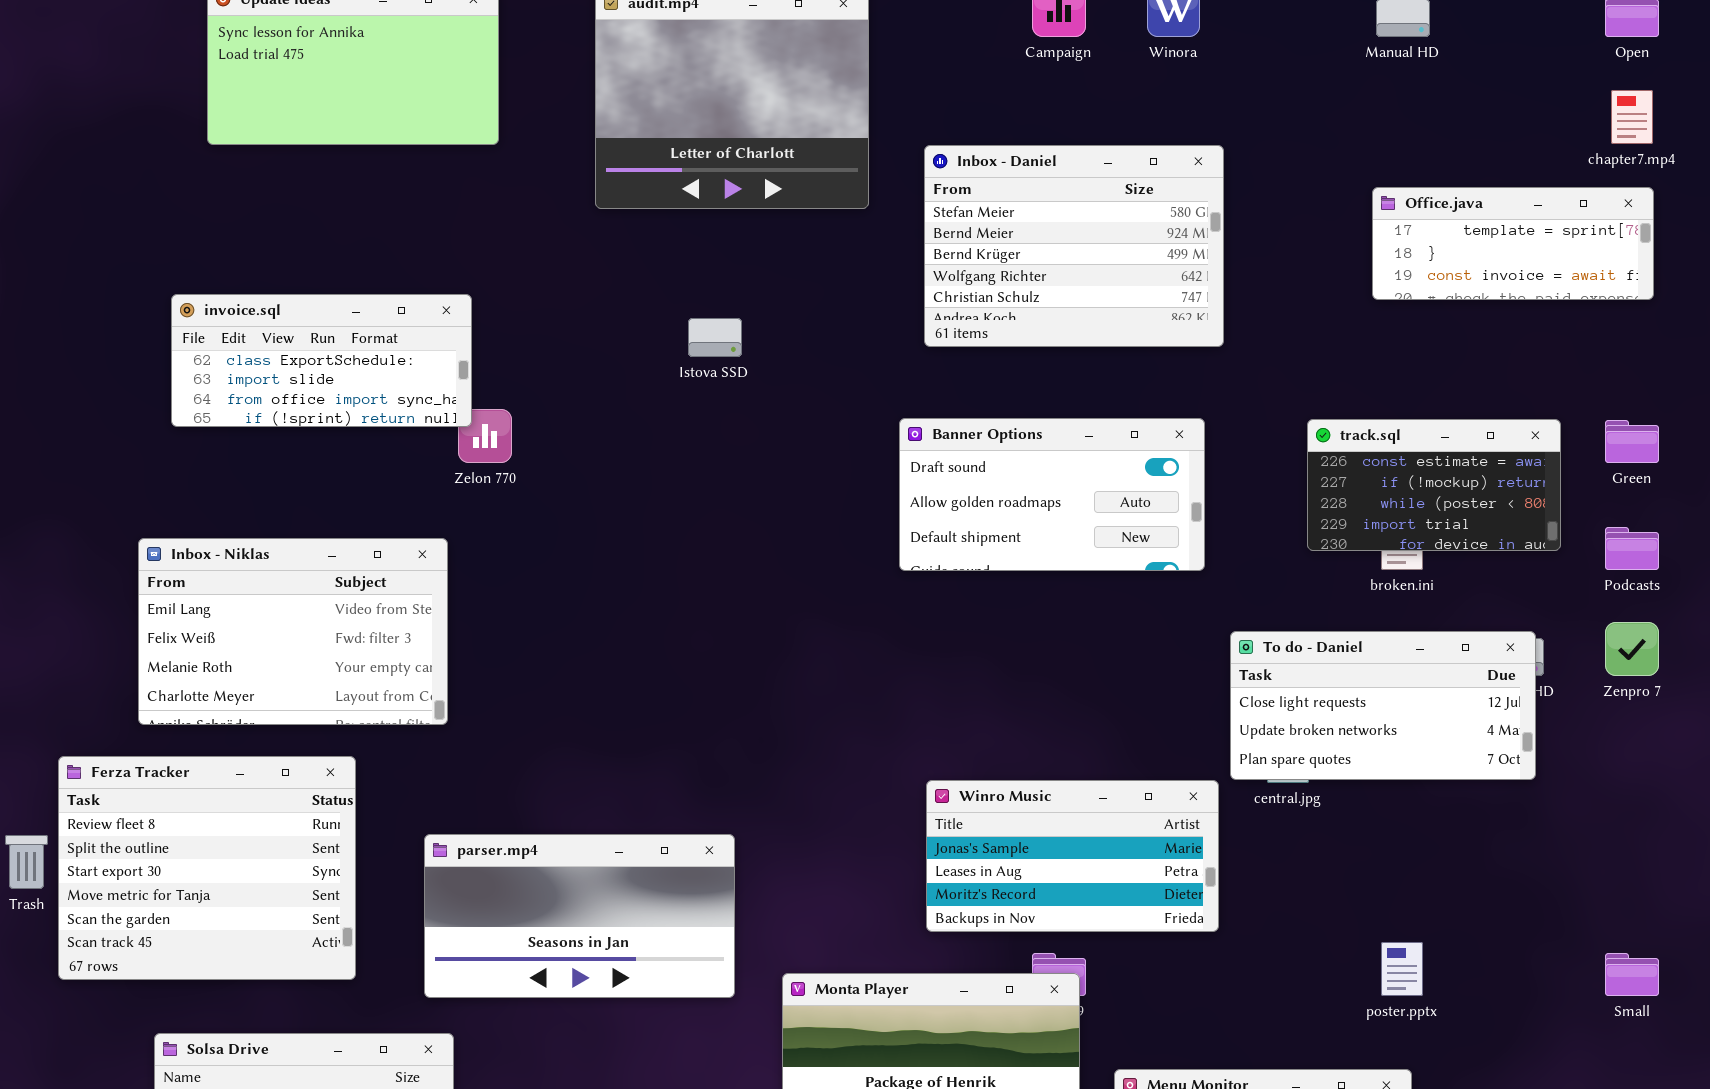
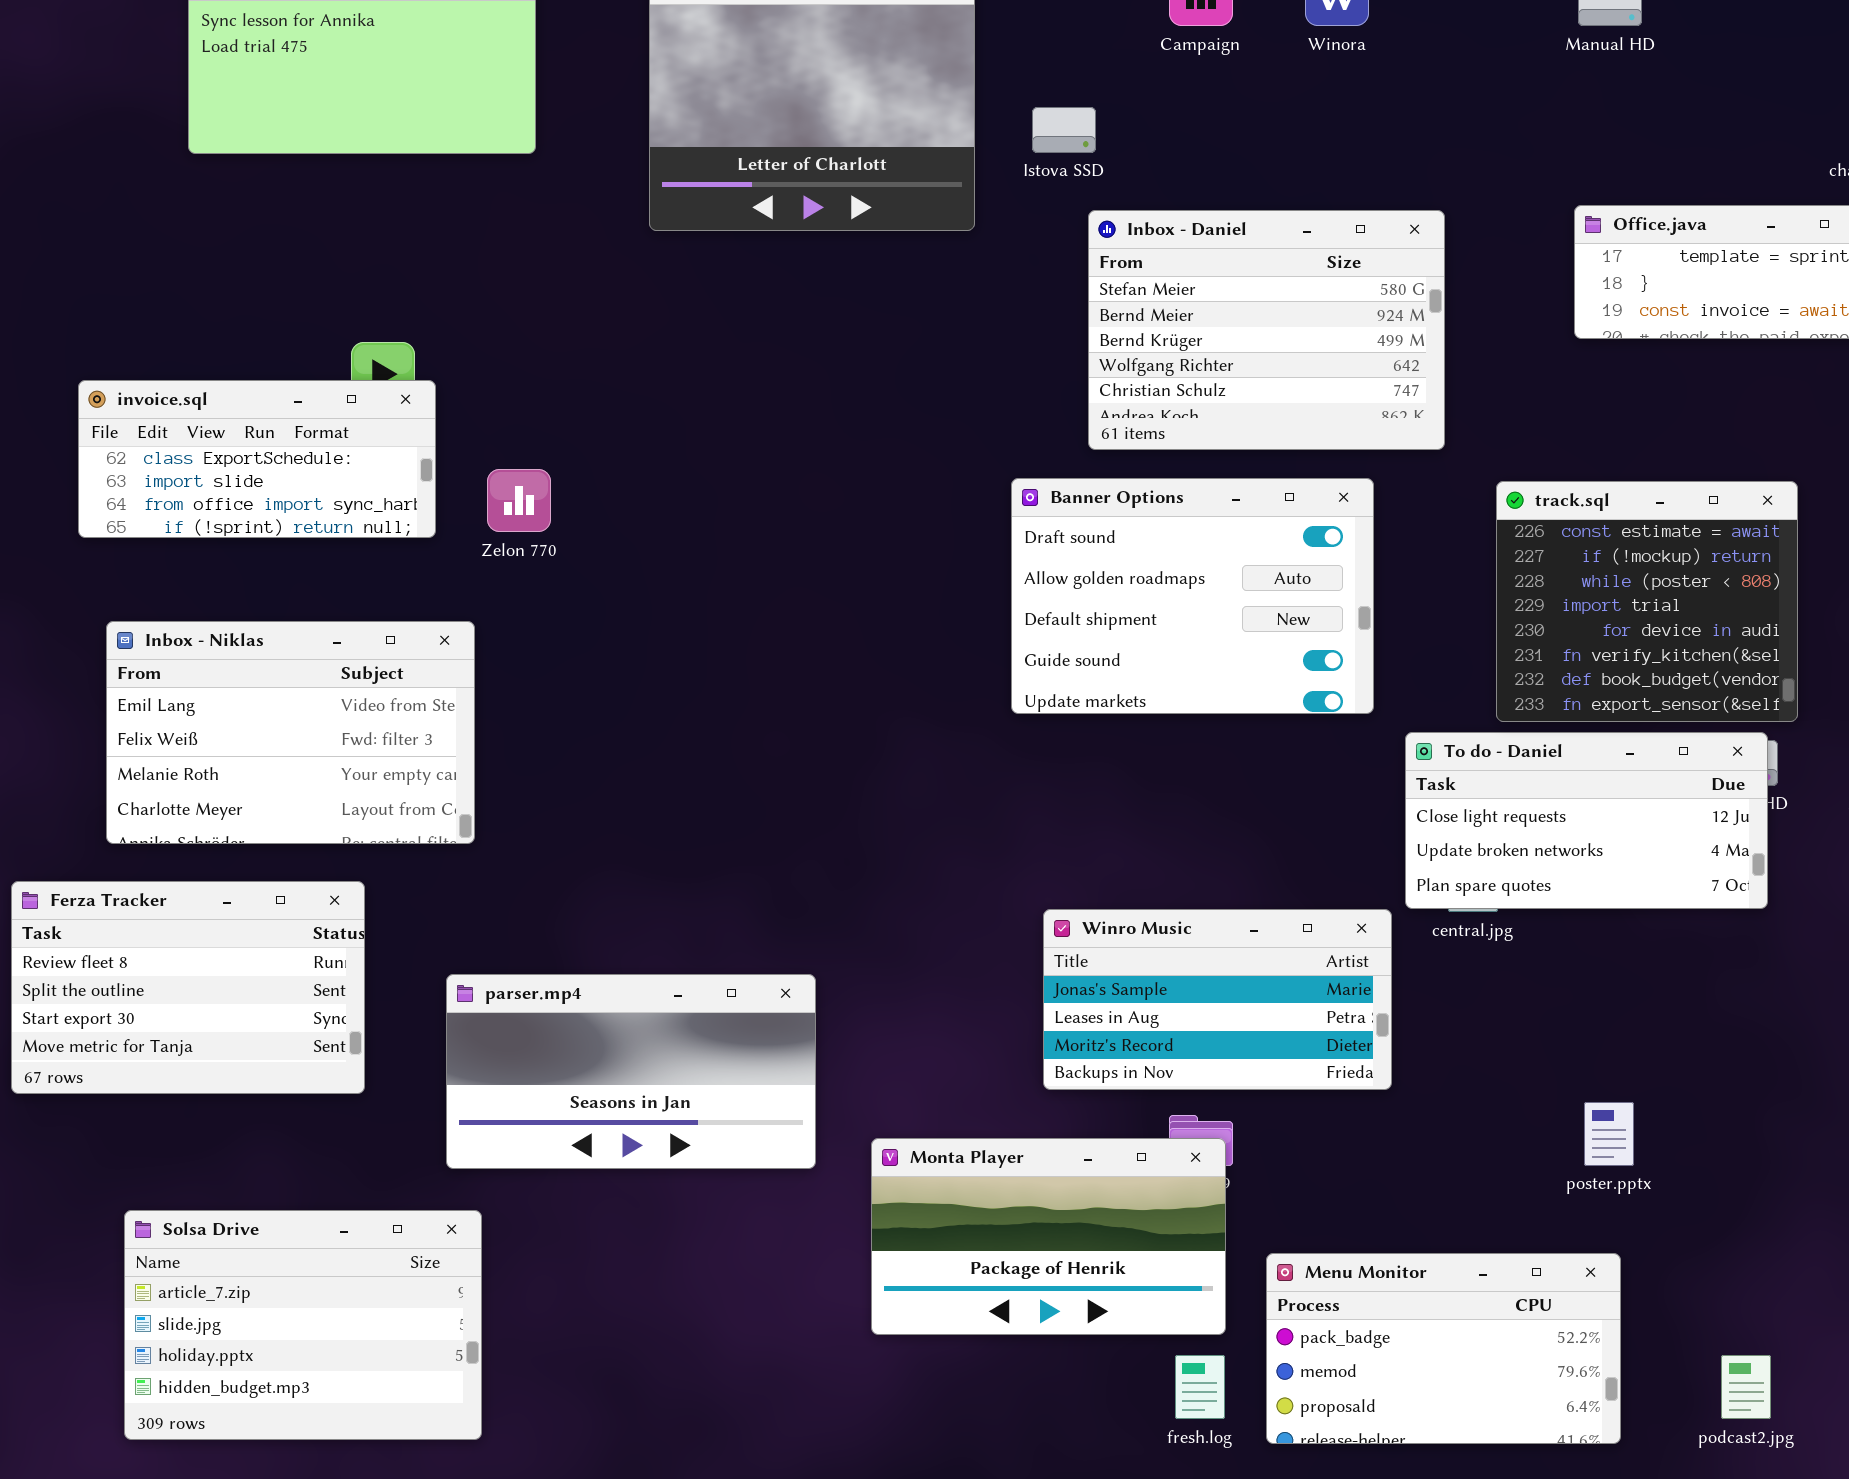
Inbox - Daniel: [924,145,1224,347] -> [1088,210,1445,450], moved
invoice.sql: [171,294,472,427] -> [78,380,436,538], moved
Istova SSD: [688,318,742,357] -> [1032,107,1096,153], moved
Banner Options: [899,418,1205,571] -> [1011,478,1374,714], resized
track.sql: [1307,419,1561,551] -> [1496,481,1798,722], resized
Ferza Tracker: [58,756,356,980] -> [11,881,365,1094], resized

